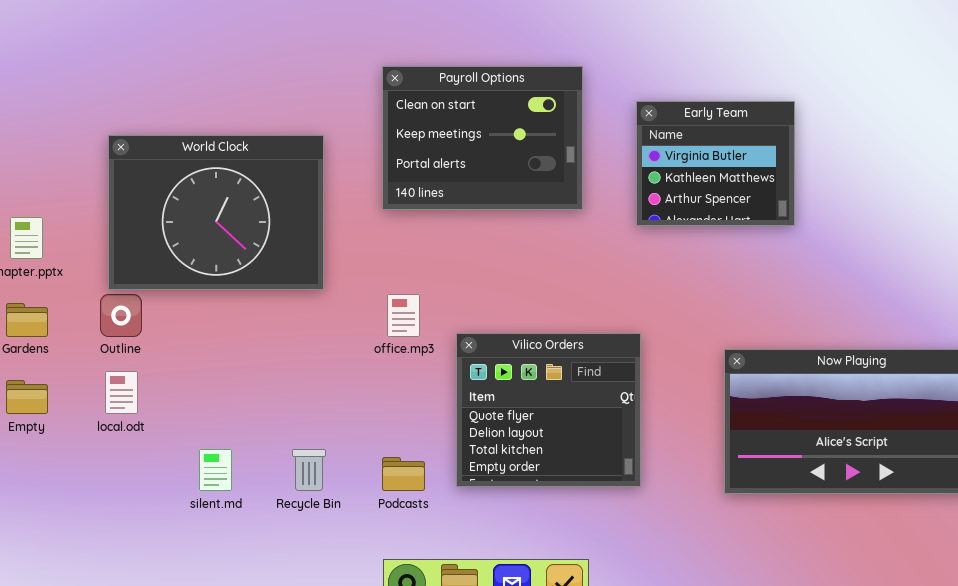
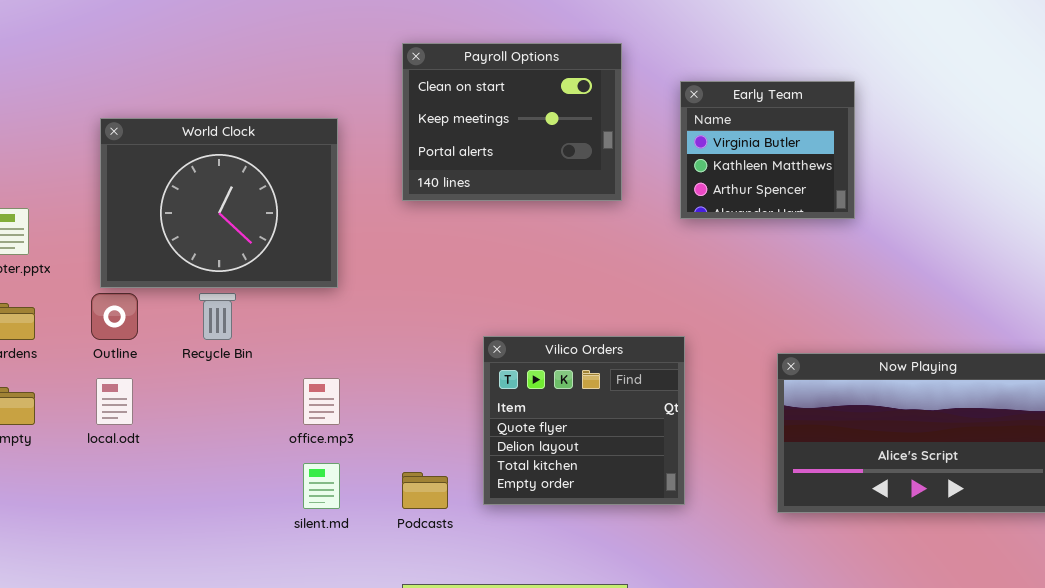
office.mp3: [387,294,420,337] -> [303,378,340,425], moved
silent.md: [199,449,232,491] -> [303,463,340,509], moved
Recycle Bin: [292,449,326,491] -> [199,293,236,340], moved

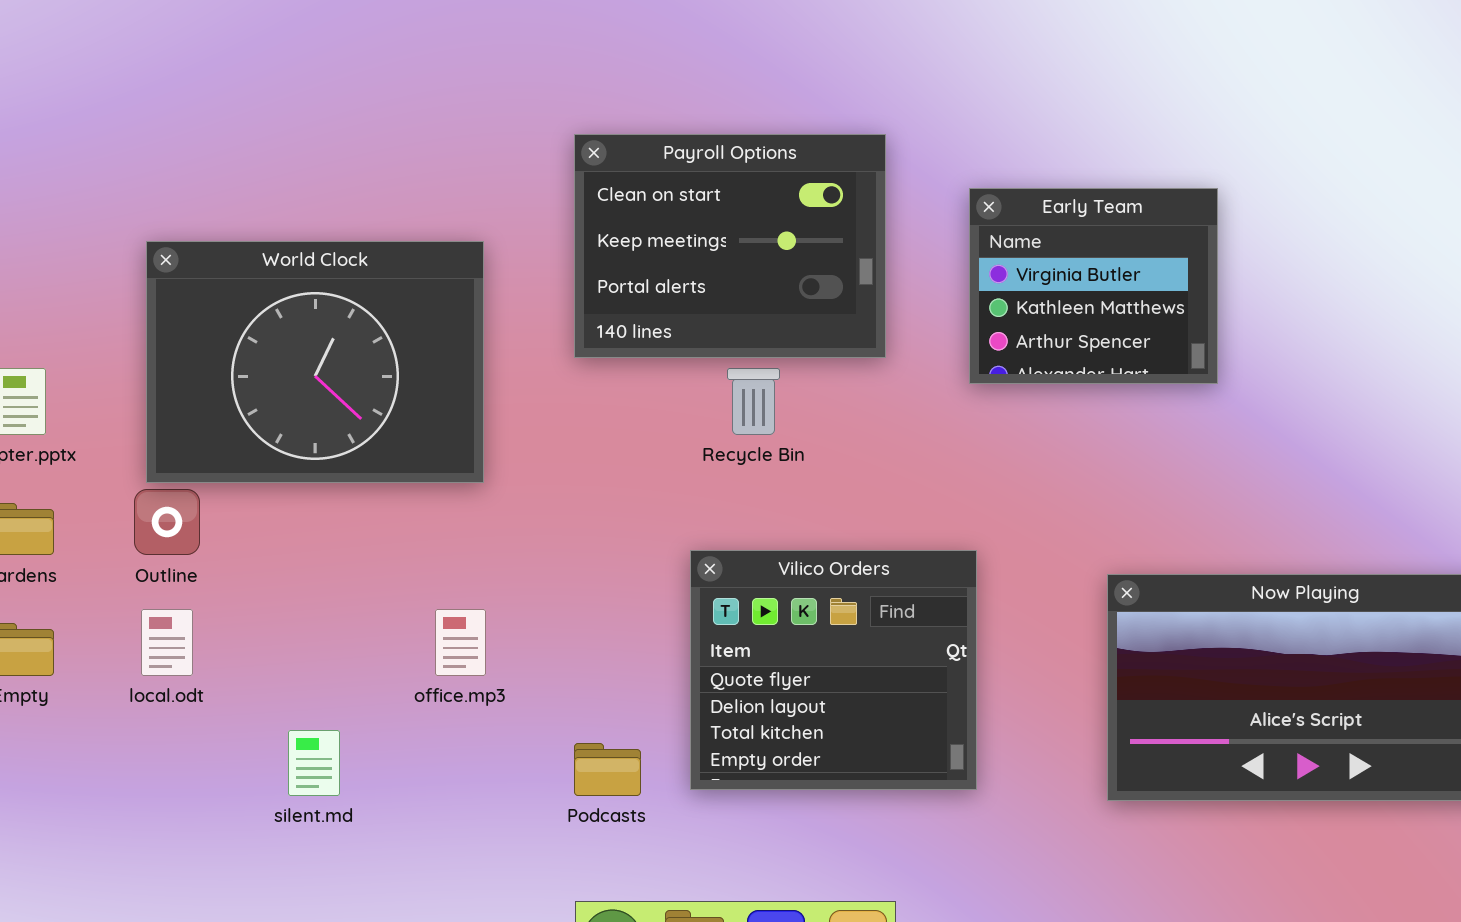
Recycle Bin: [199,293,236,340] -> [727,368,780,435], moved
silent.md: [303,463,340,509] -> [288,730,340,796], moved

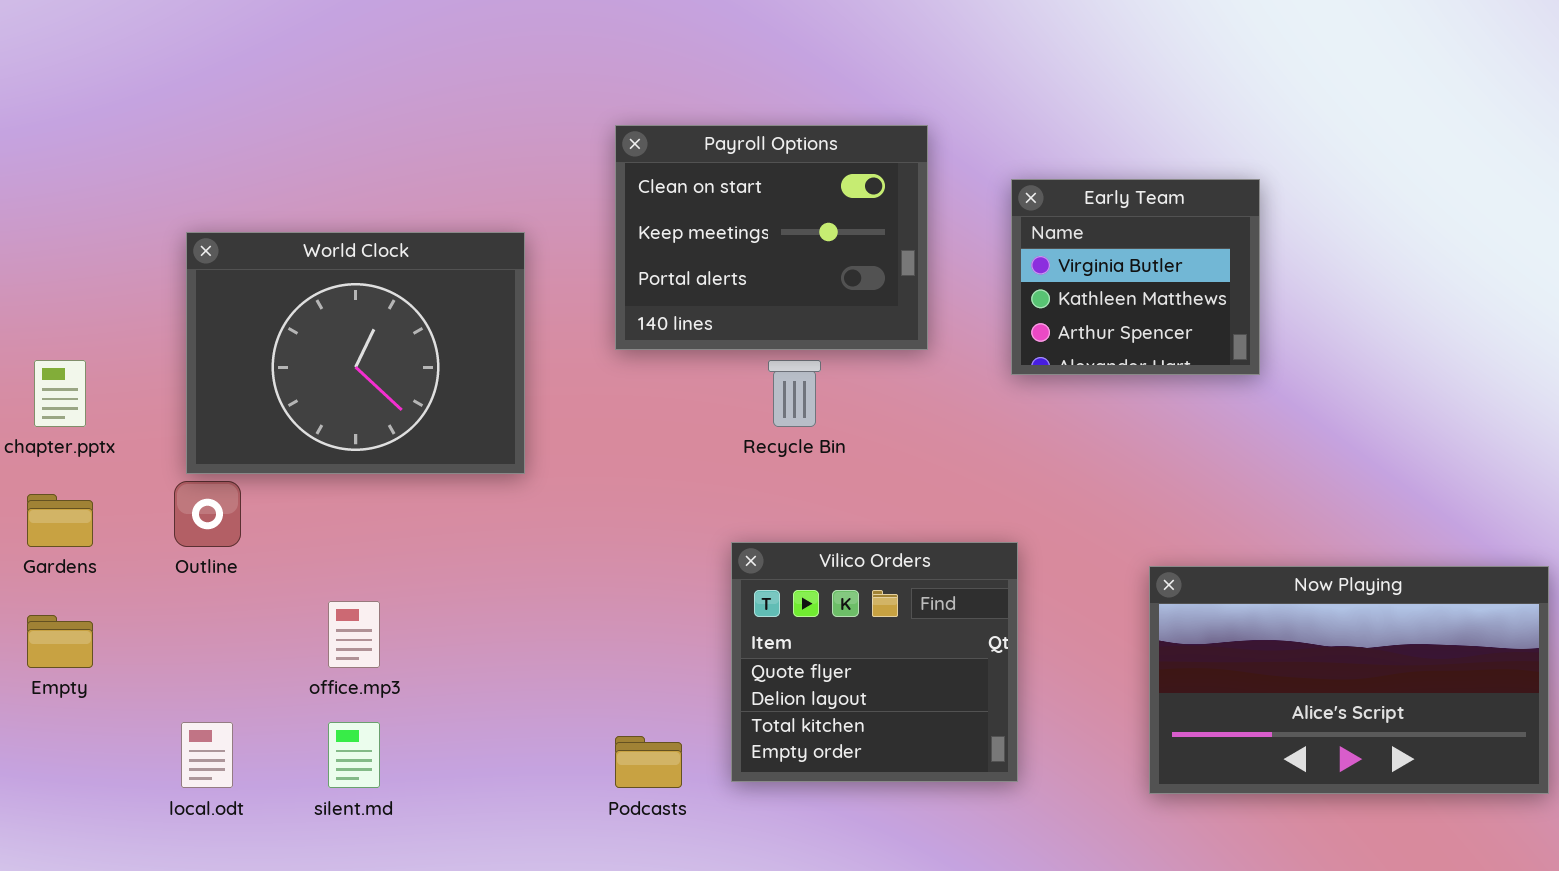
local.odt: [141,609,193,676] -> [181,722,233,788], moved
office.mp3: [435,609,486,676] -> [328,601,380,668], moved

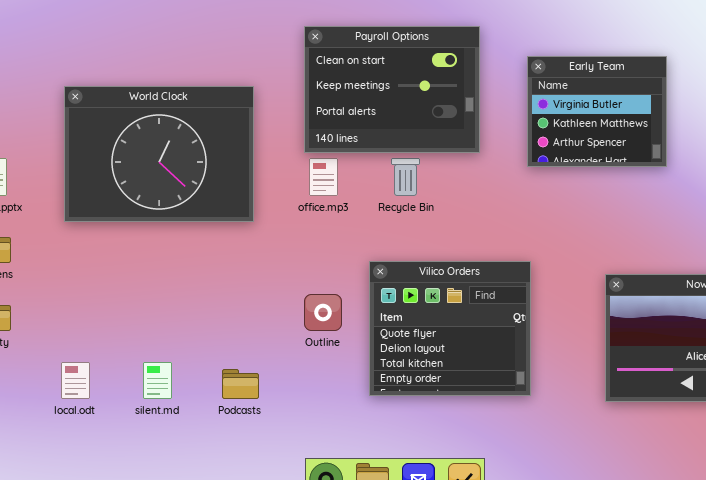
Outline: [174,481,241,547] -> [304,294,342,331], moved
office.mp3: [328,601,380,668] -> [309,158,338,196], moved
Podcasts: [615,736,682,788] -> [222,369,259,399], moved

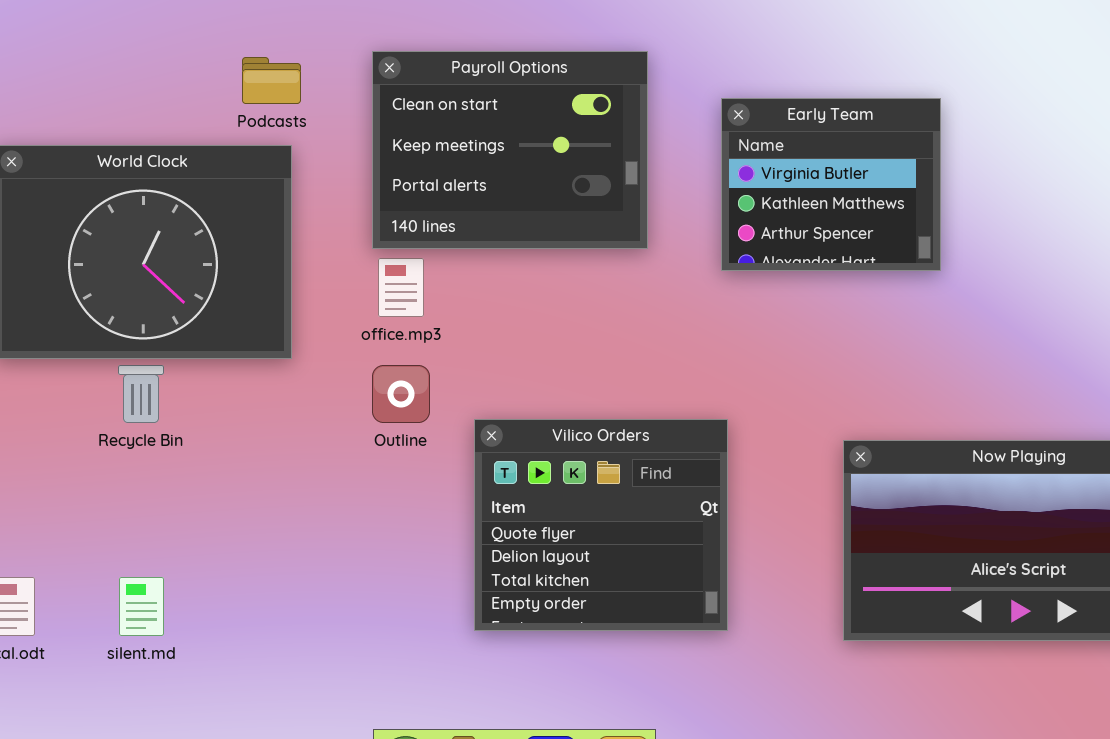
Recycle Bin: [391,158,420,196] -> [118,365,164,423], moved
Outline: [304,294,342,331] -> [372,365,430,423], moved
Podcasts: [222,369,259,399] -> [242,57,301,104], moved

